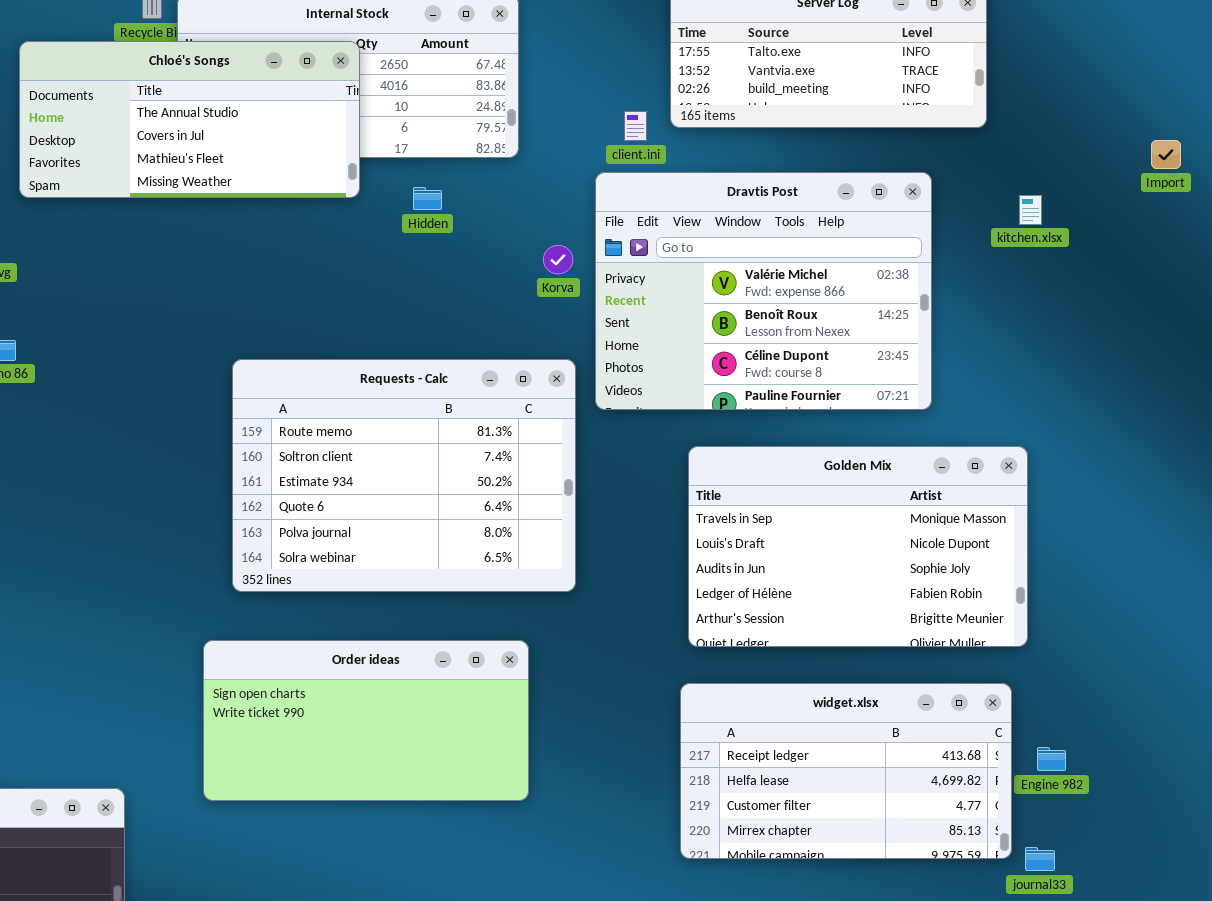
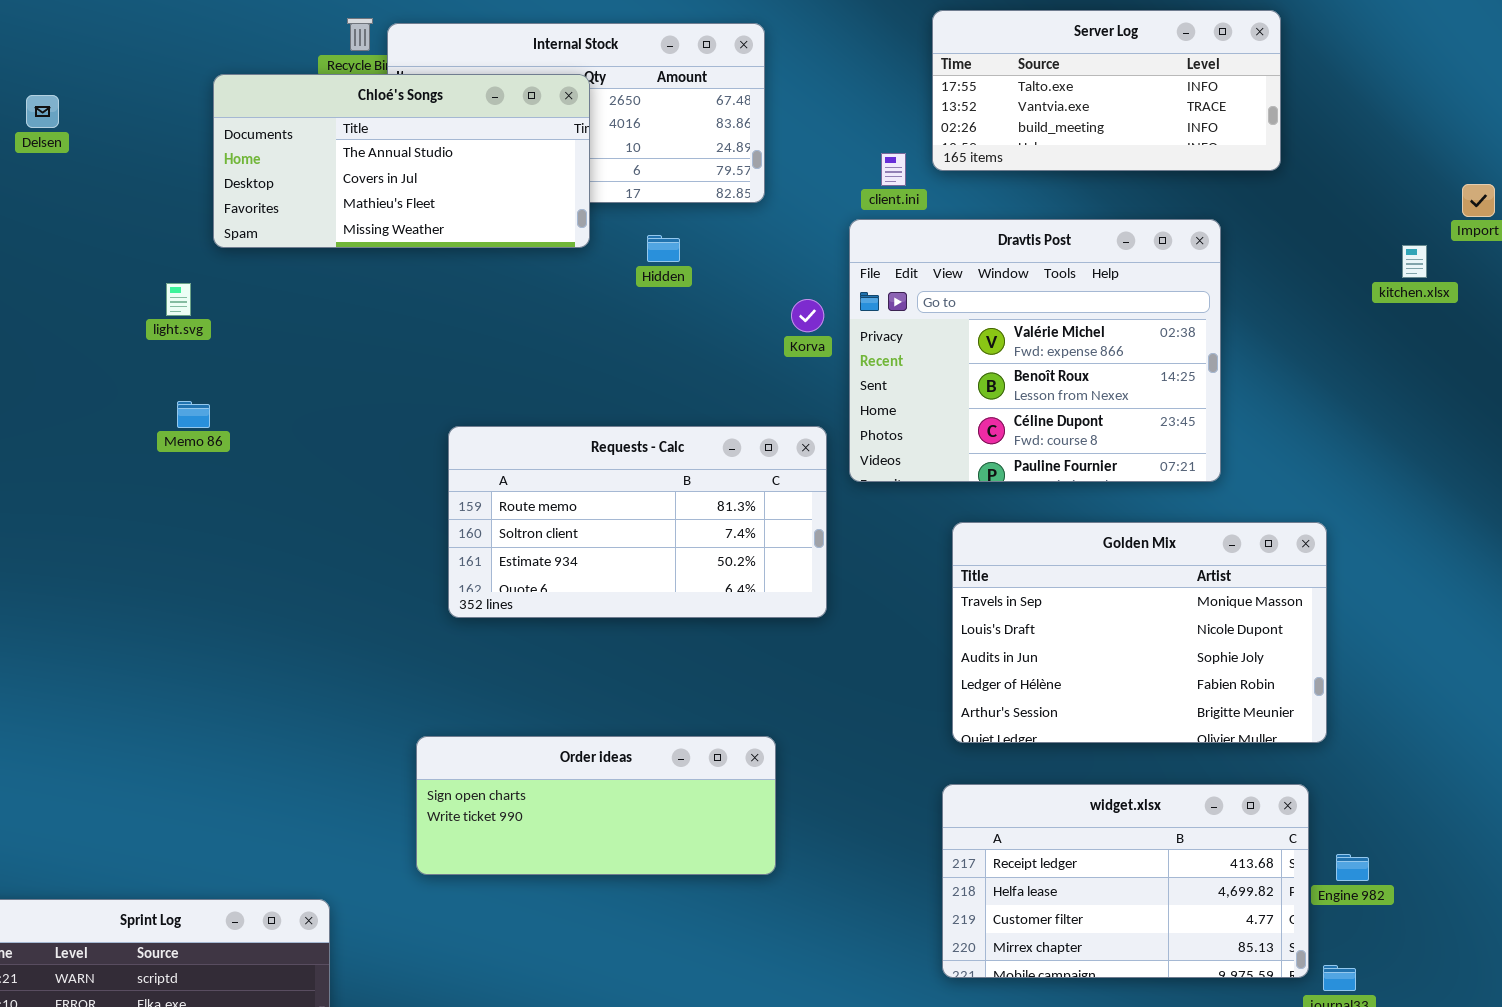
kitchen.xlsx: [1019,195,1042,225] -> [1402,245,1427,278], moved
Requests - Calc: [232,359,576,592] -> [448,426,827,618], resized
Order ideas: [203,640,529,801] -> [416,736,776,875], resized

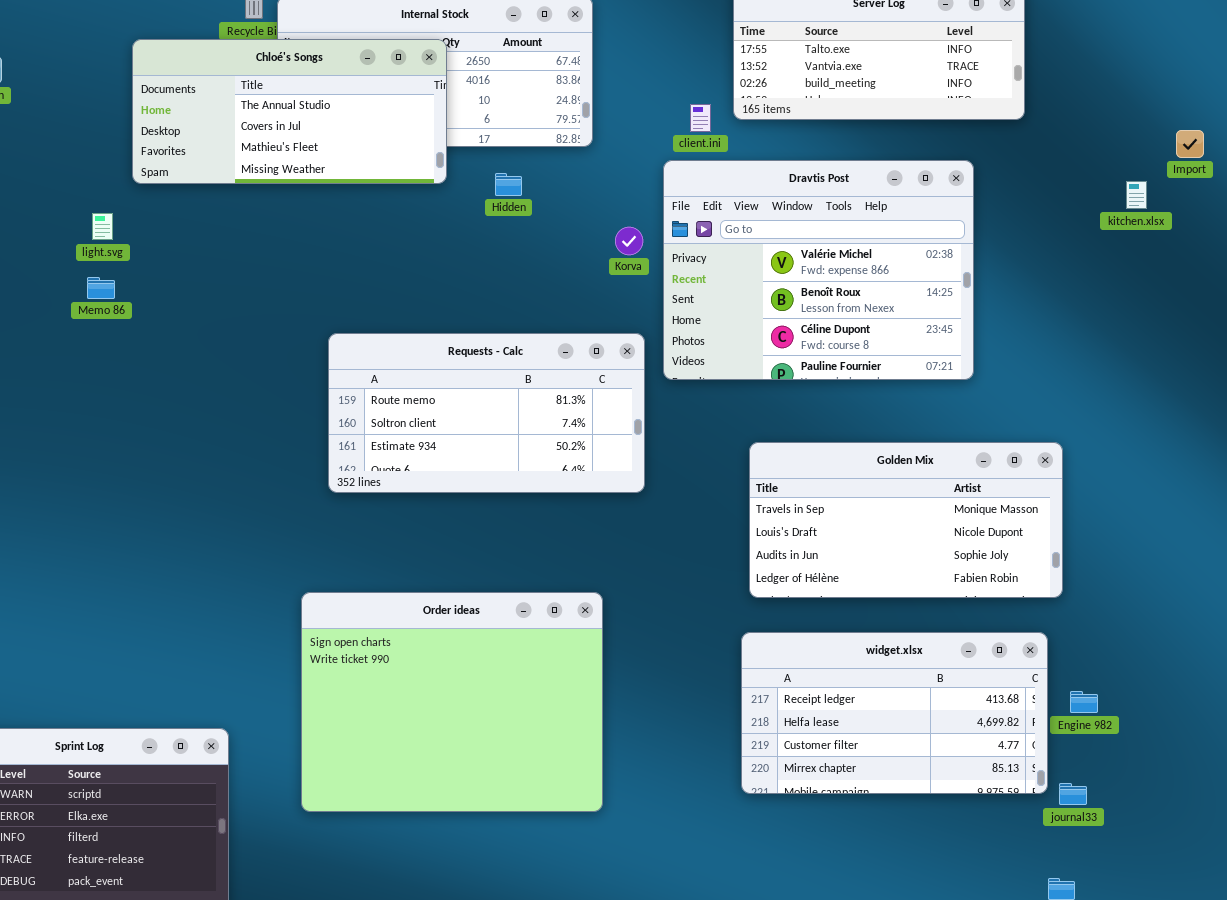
Memo 86: [177,401,210,428] -> [87,277,115,299], moved
Golden Mix: [952,522,1327,743] -> [749,442,1063,598], resized
Order ideas: [416,736,776,875] -> [301,592,603,812], resized

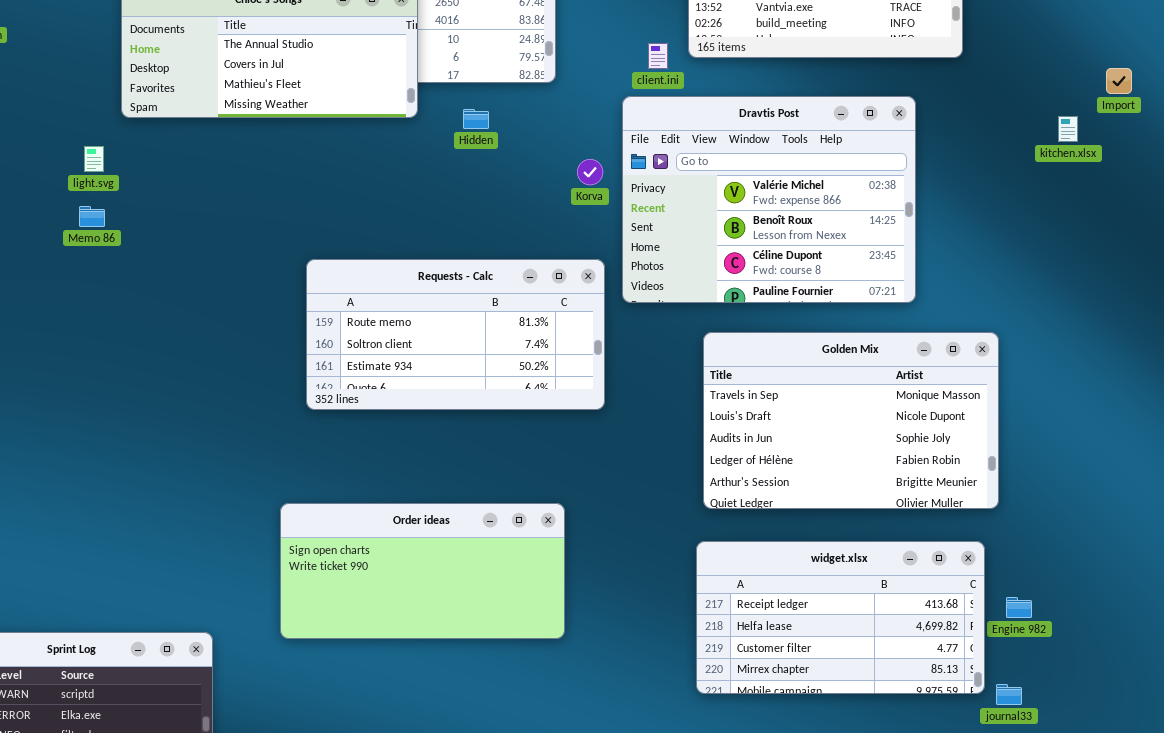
Golden Mix: [749,442,1063,598] -> [703,332,999,509], resized
Order ideas: [301,592,603,812] -> [280,503,565,639], resized

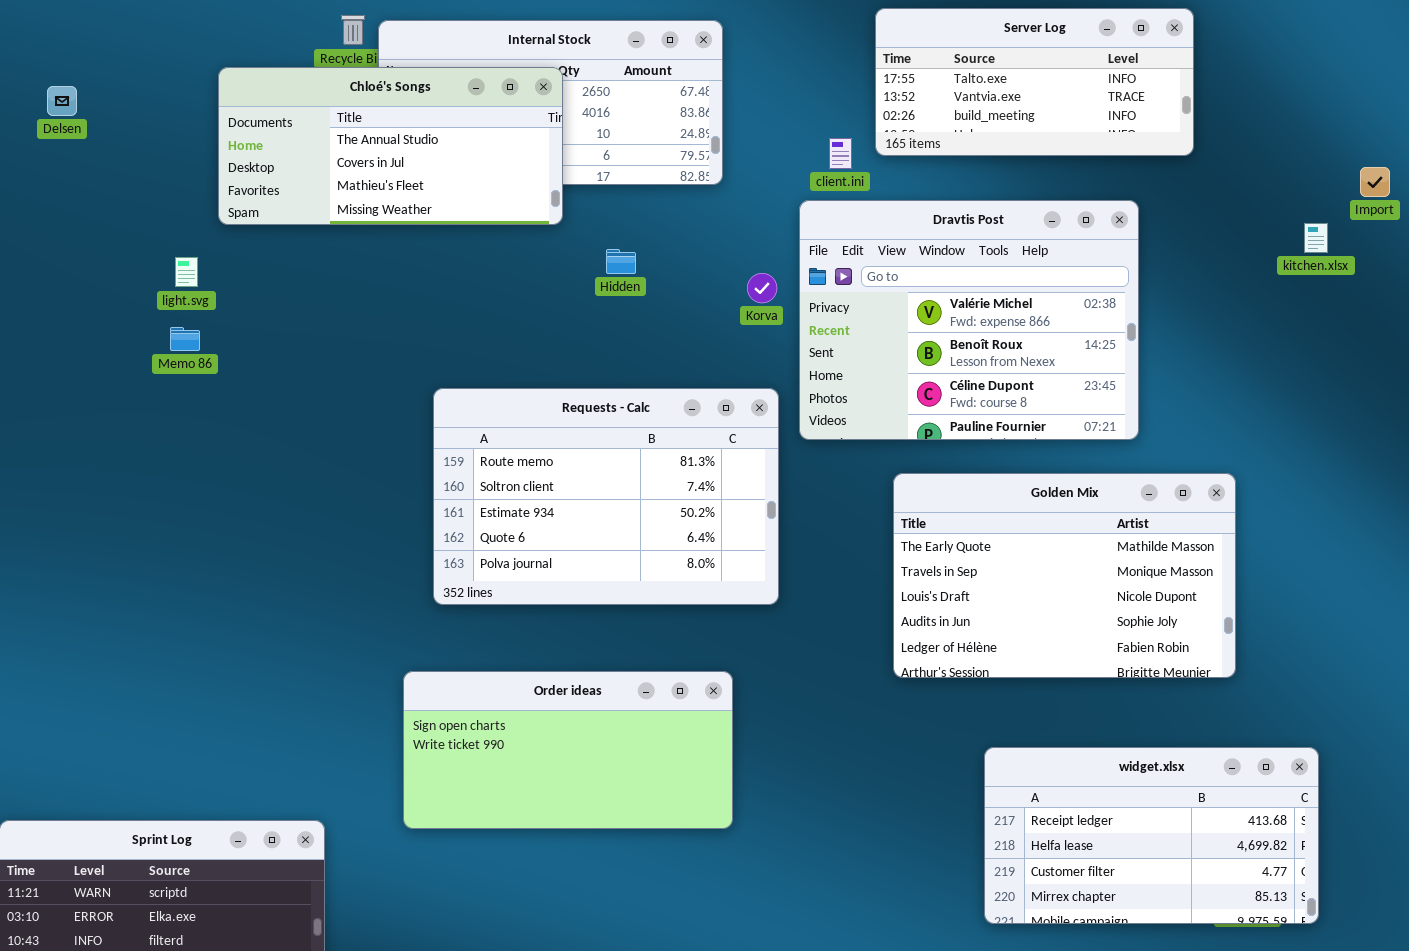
Hidden: [463,109,489,129] -> [606,249,636,274], moved
Requests - Calc: [306,259,605,410] -> [433,388,779,605], resized
Golden Mix: [703,332,999,509] -> [893,473,1236,678], scrolled up 1 row
widget.xlsx: [696,541,985,694] -> [984,747,1319,924], moved

